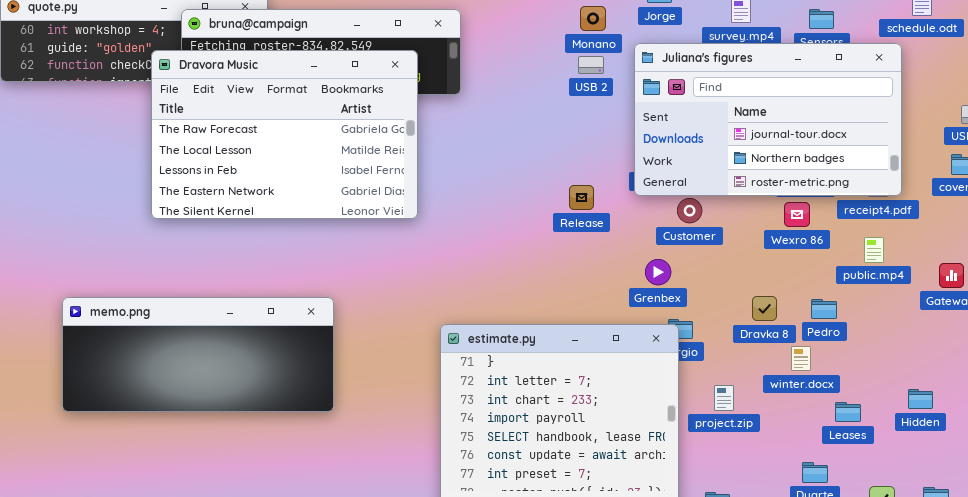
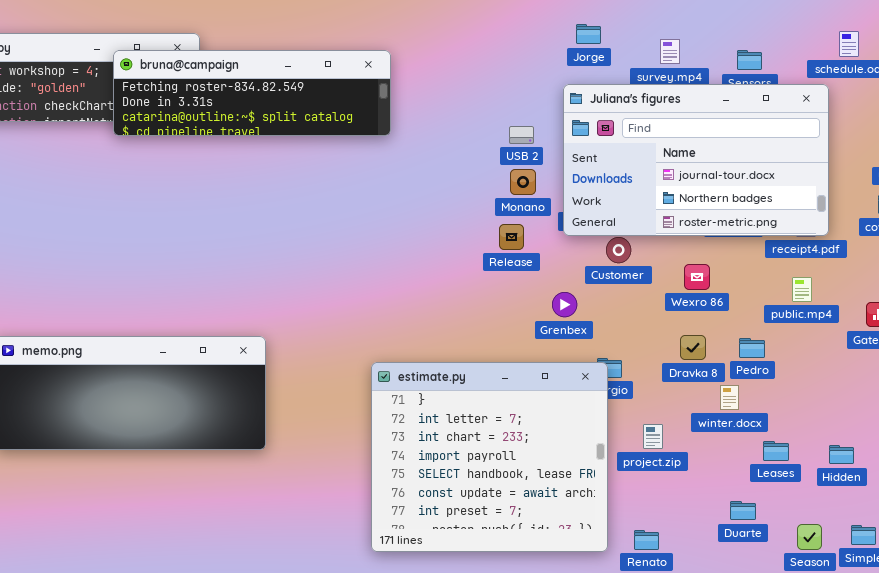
Monano: [580,6,606,31] -> [510,169,536,195], moved
Dravora Music: [151,50,418,219] -> none, closed
USB 2: [578,56,604,74] -> [509,126,534,144], moved
Wexro 86: [784,202,810,227] -> [684,264,710,290], moved
Grenbex: [645,259,671,285] -> [552,292,577,317], moved
Hidden: [908,389,933,409] -> [829,445,854,464], moved

